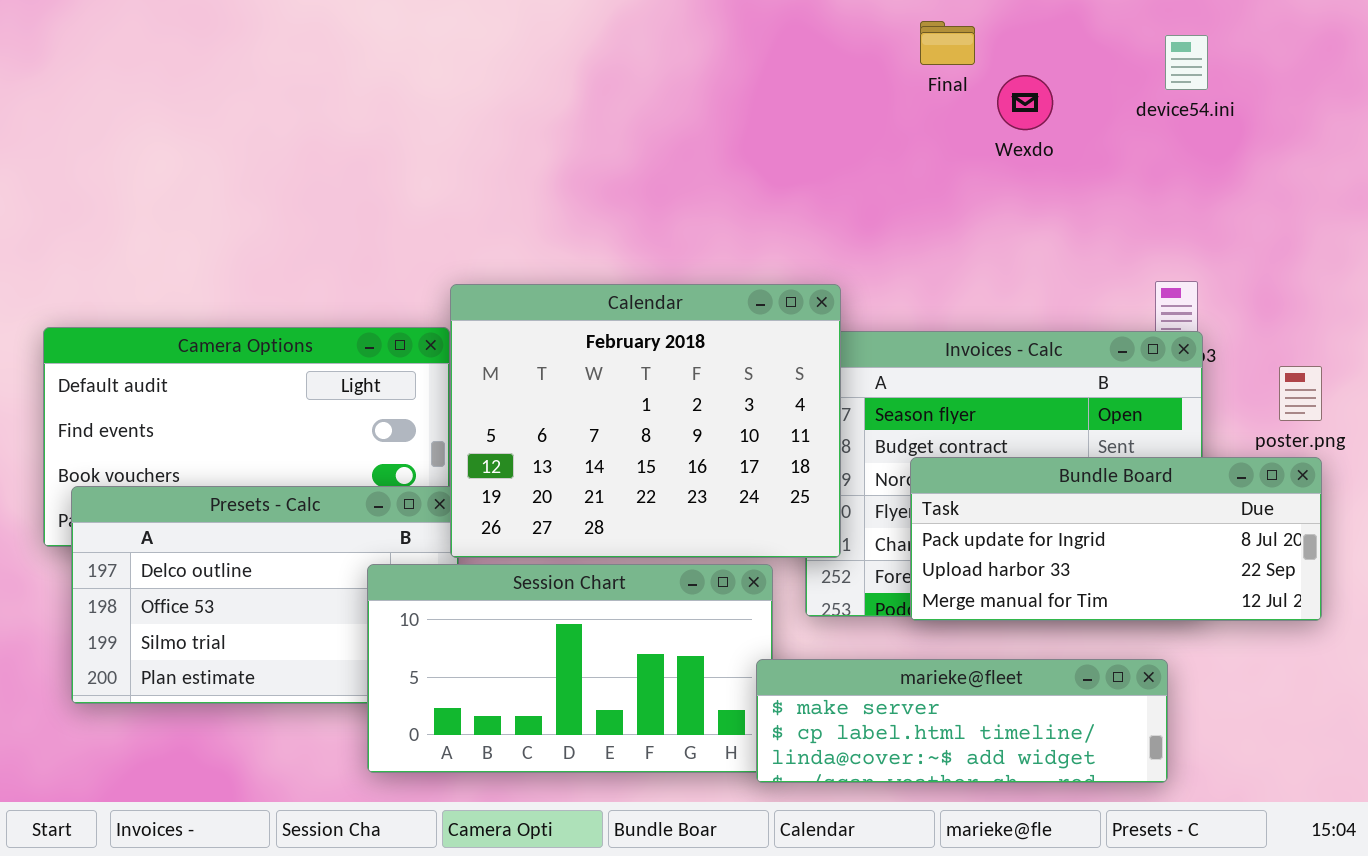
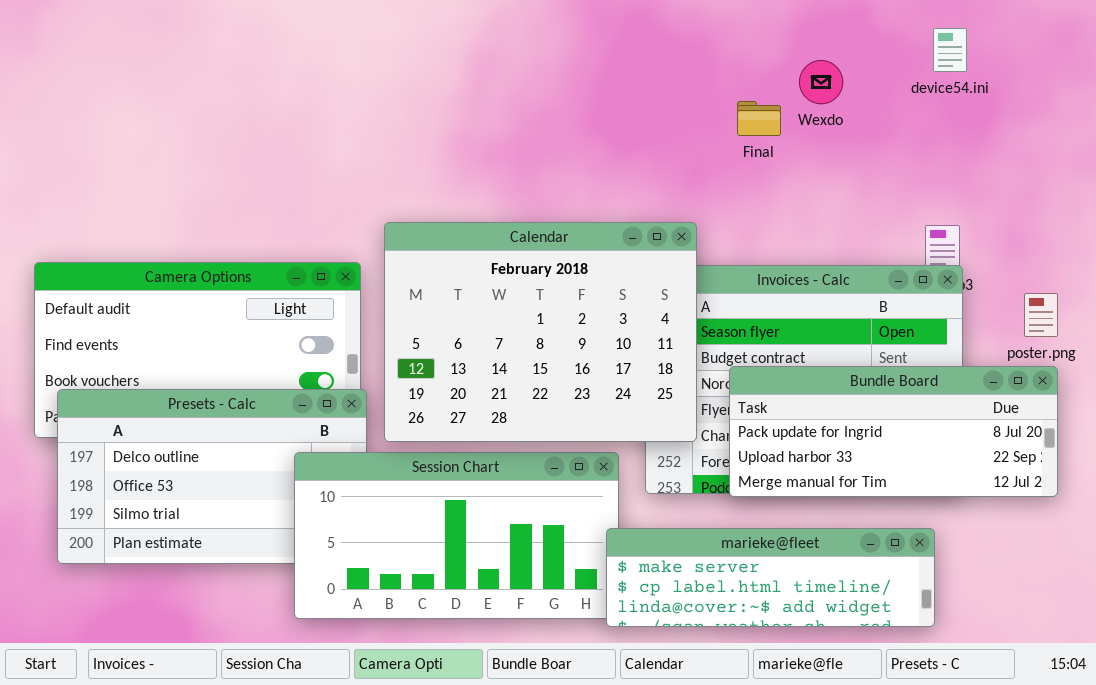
Final: [920,21,975,65] -> [737,101,781,136], moved
Calendar: [450,284,841,558] -> [384,222,697,442], moved

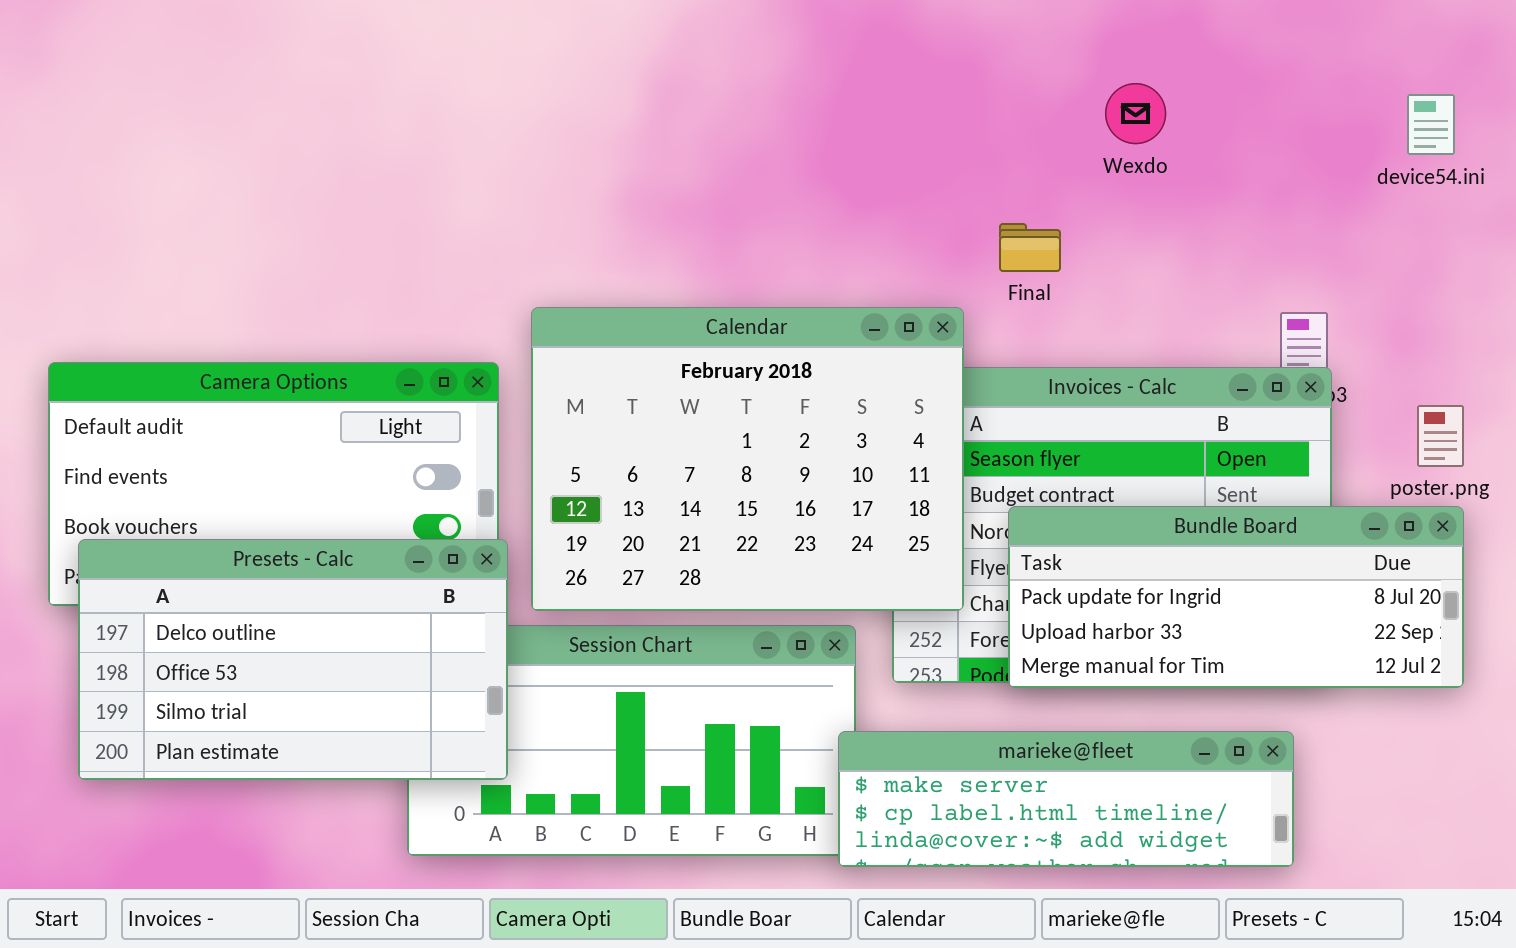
device54.ini: [933,28,967,72] -> [1407,94,1455,155], moved
Final: [737,101,781,136] -> [999,223,1061,272], moved
Presets - Calc: [57,389,367,564] -> [78,539,508,780], raised

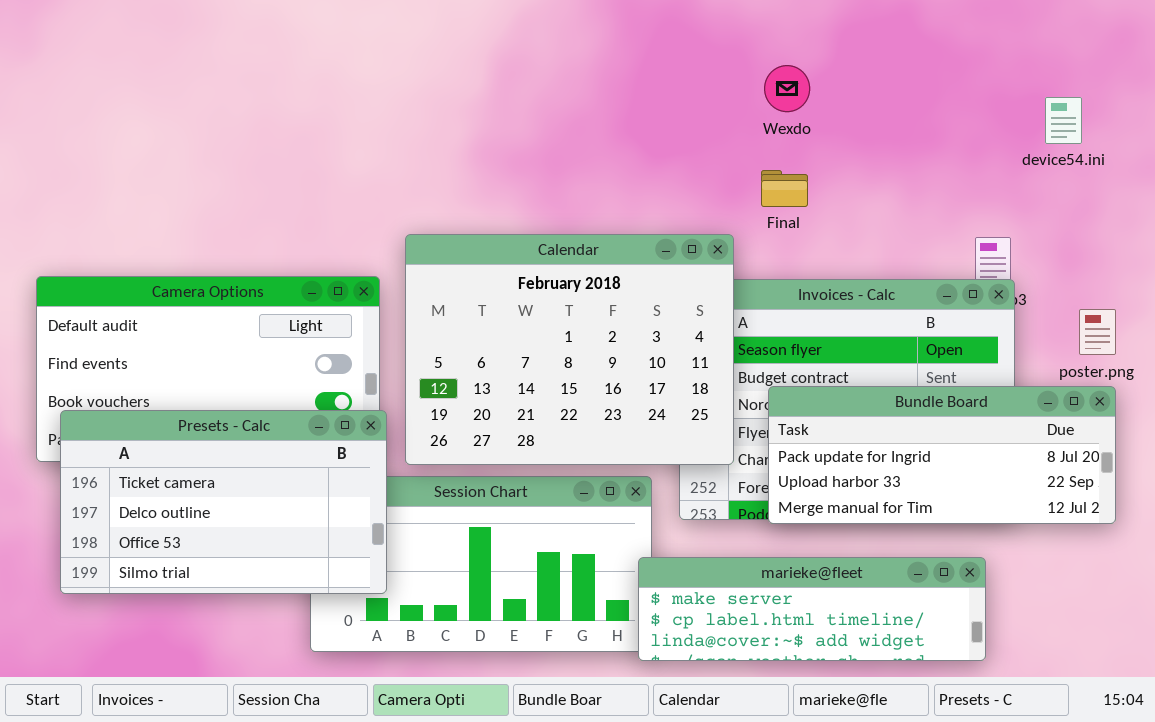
Wexdo: [1105,83,1166,144] -> [764,65,810,112], moved
device54.ini: [1407,94,1455,155] -> [1045,97,1082,144], moved
Presets - Calc: [78,539,508,780] -> [60,410,387,594], scrolled up 1 row

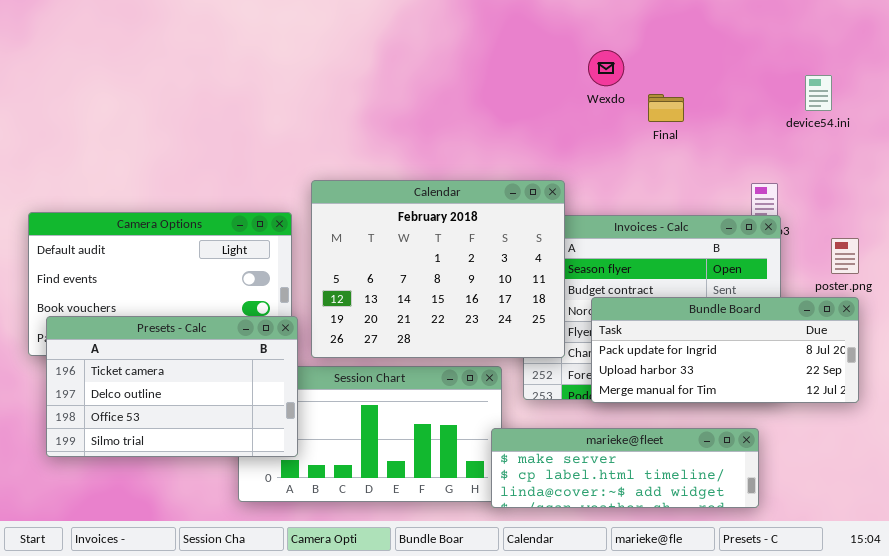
Final: [761,170,808,207] -> [648,94,684,122], moved

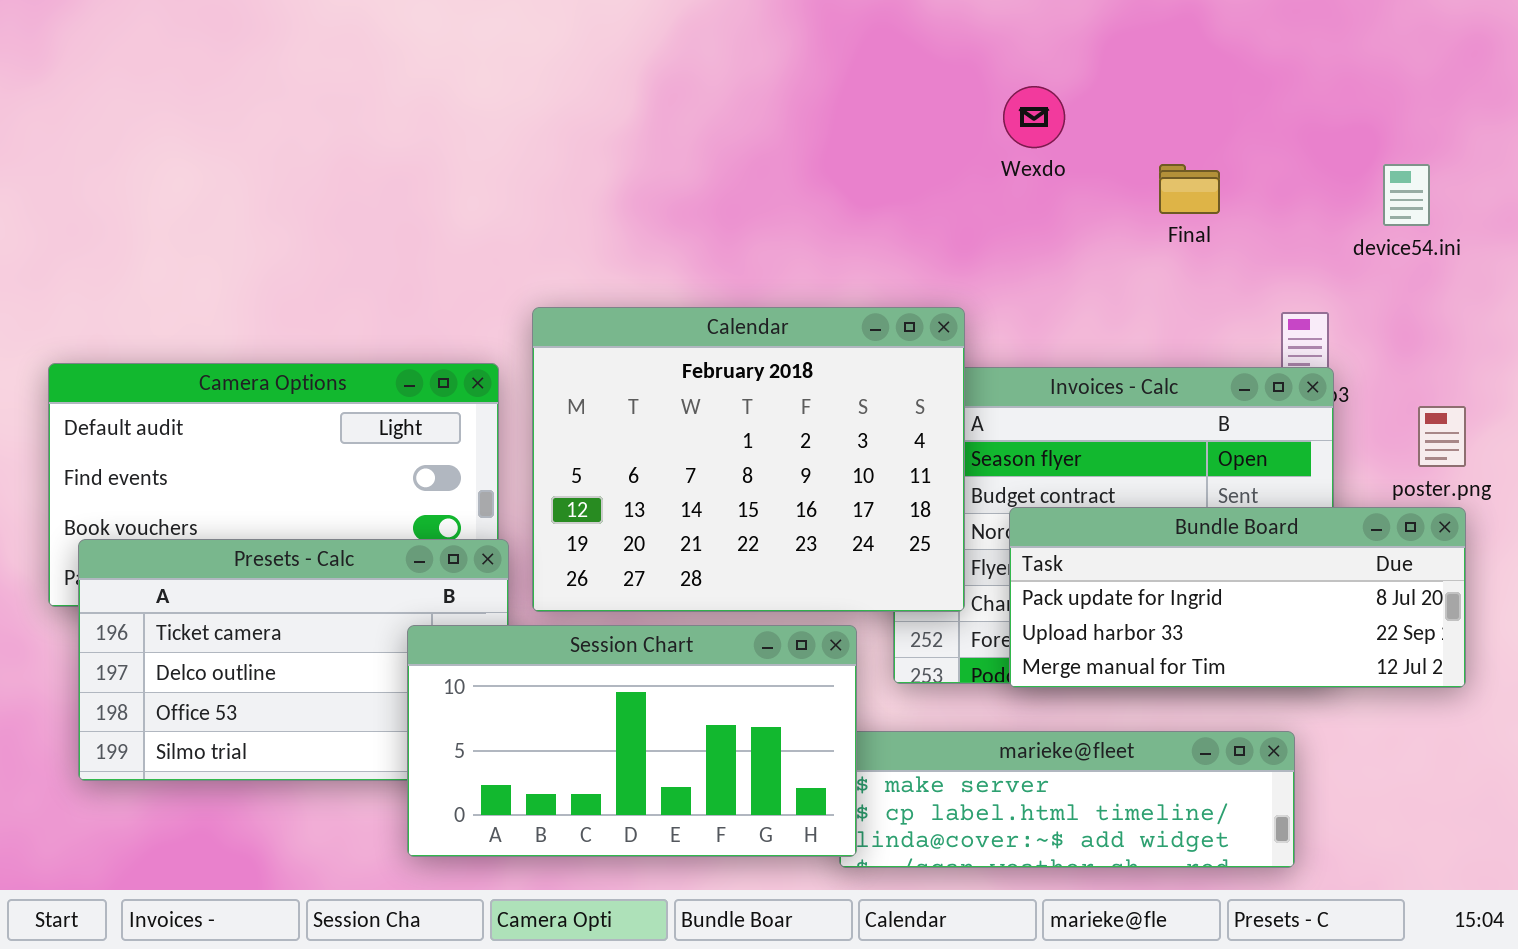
device54.ini: [805,75,832,111] -> [1383,164,1430,226], moved
Final: [648,94,684,122] -> [1159,164,1220,214], moved
Session Chart: [238,366,502,502] -> [407,625,857,857], raised

